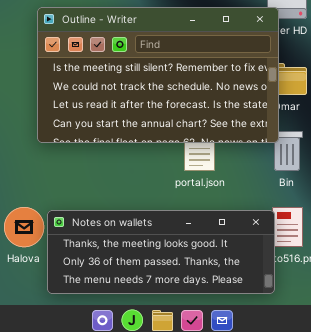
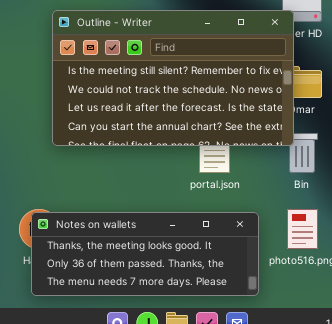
Notes on wallets: [47,210,275,294] -> [31,212,259,296], moved

